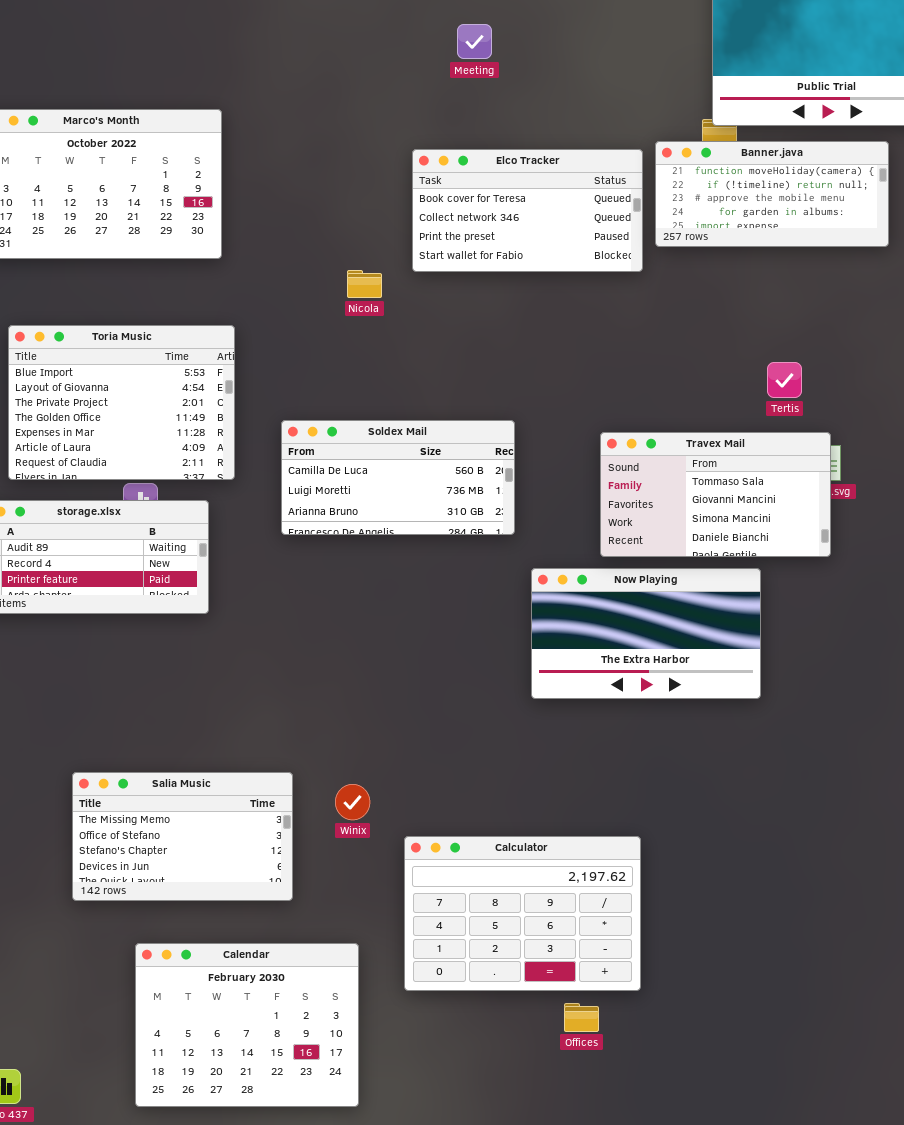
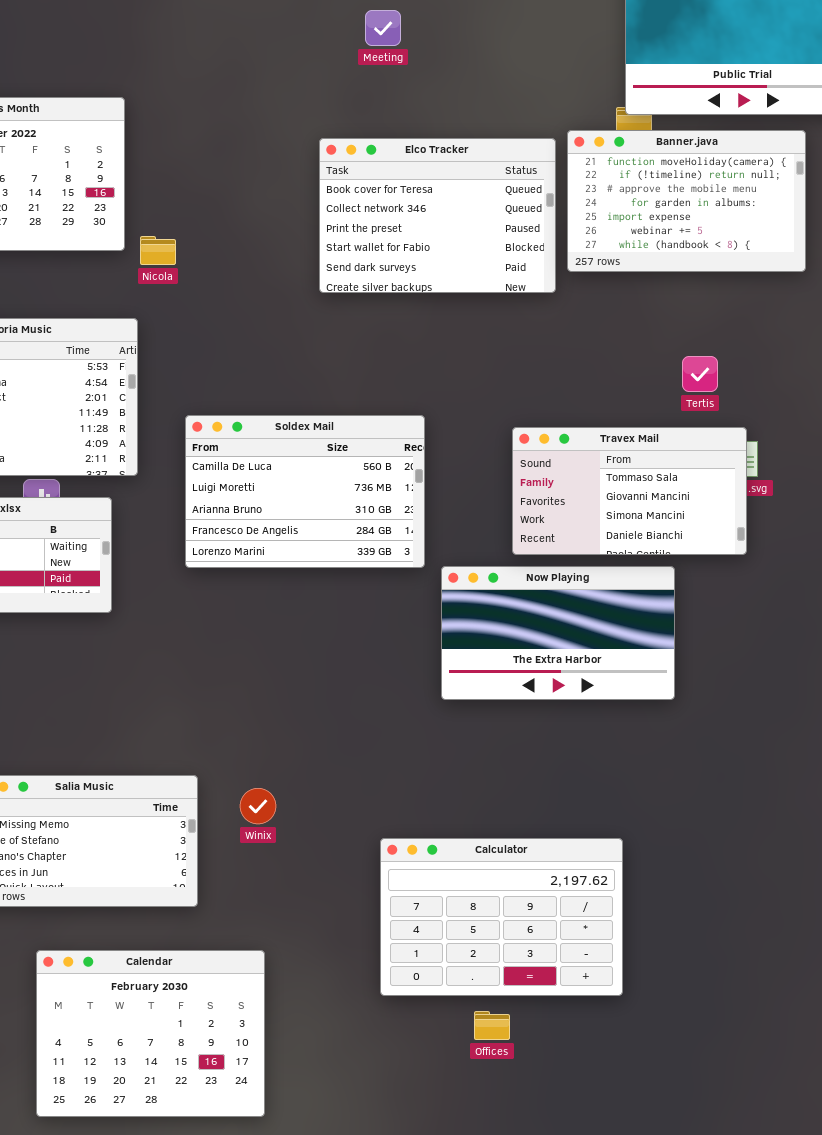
Banner.java: [655,141,889,247] -> [567,130,806,272], resized
Elco Tracker: [412,149,643,272] -> [319,138,556,293], resized
Nicola: [347,270,382,298] -> [140,236,176,265], moved
Soldex Mail: [281,420,515,535] -> [185,415,425,568], resized
Calculator: [404,836,641,991] -> [380,838,623,996], moved

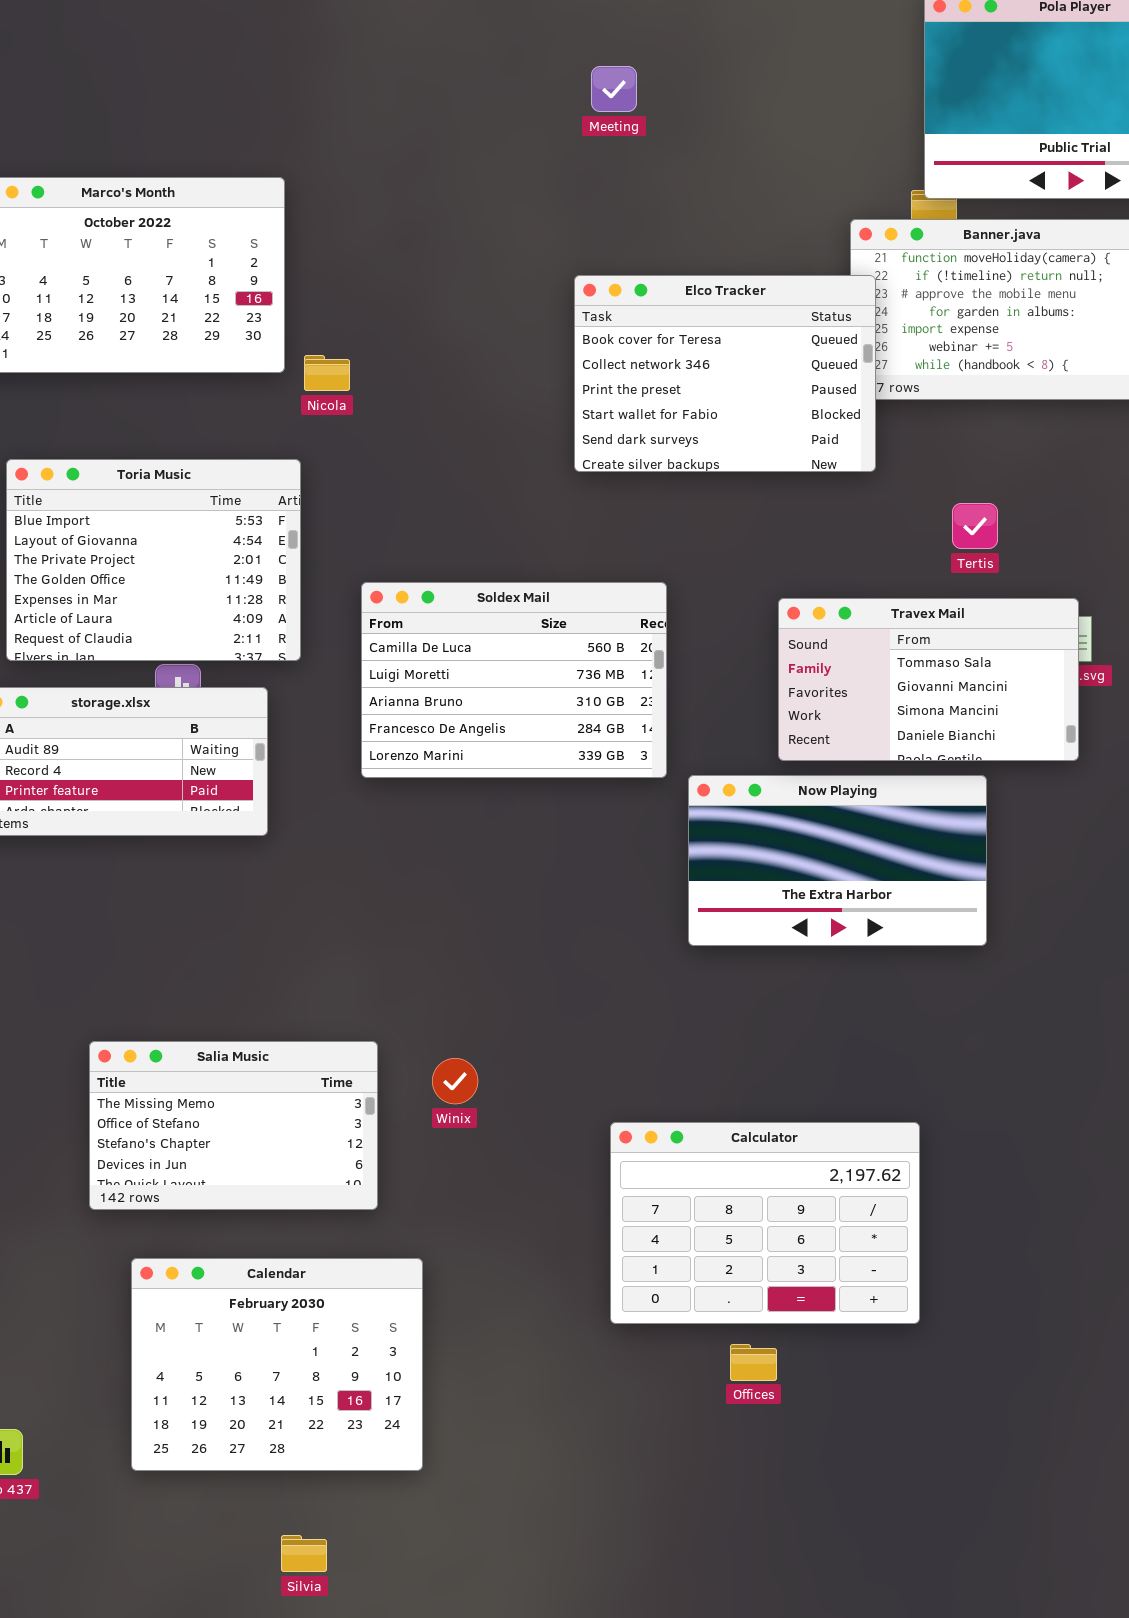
Elco Tracker: [319,138,556,293] -> [574,275,876,472], moved
Tertis: [682,356,718,392] -> [952,503,998,549], moved
Calendar: [36,950,265,1117] -> [131,1258,423,1471], moved

